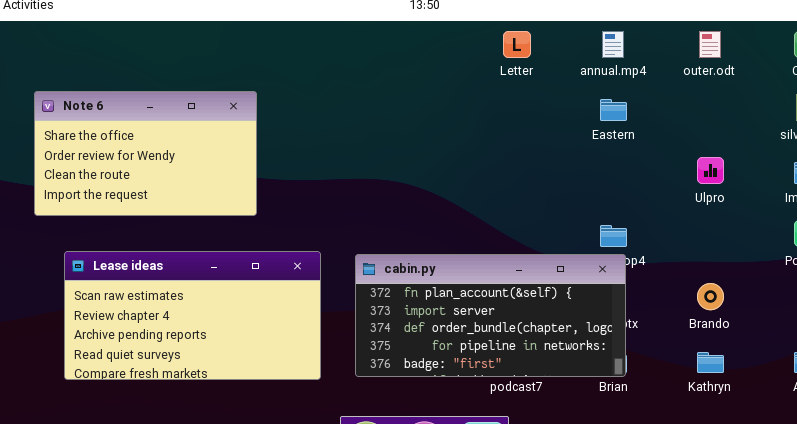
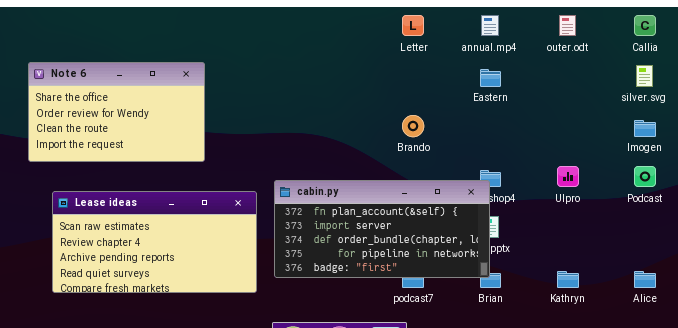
Ulpro: [697,157,724,184] -> [557,166,579,187], moved
cabin.py: [355,254,626,377] -> [274,180,490,278], moved
Brando: [697,283,724,310] -> [402,115,424,137], moved

